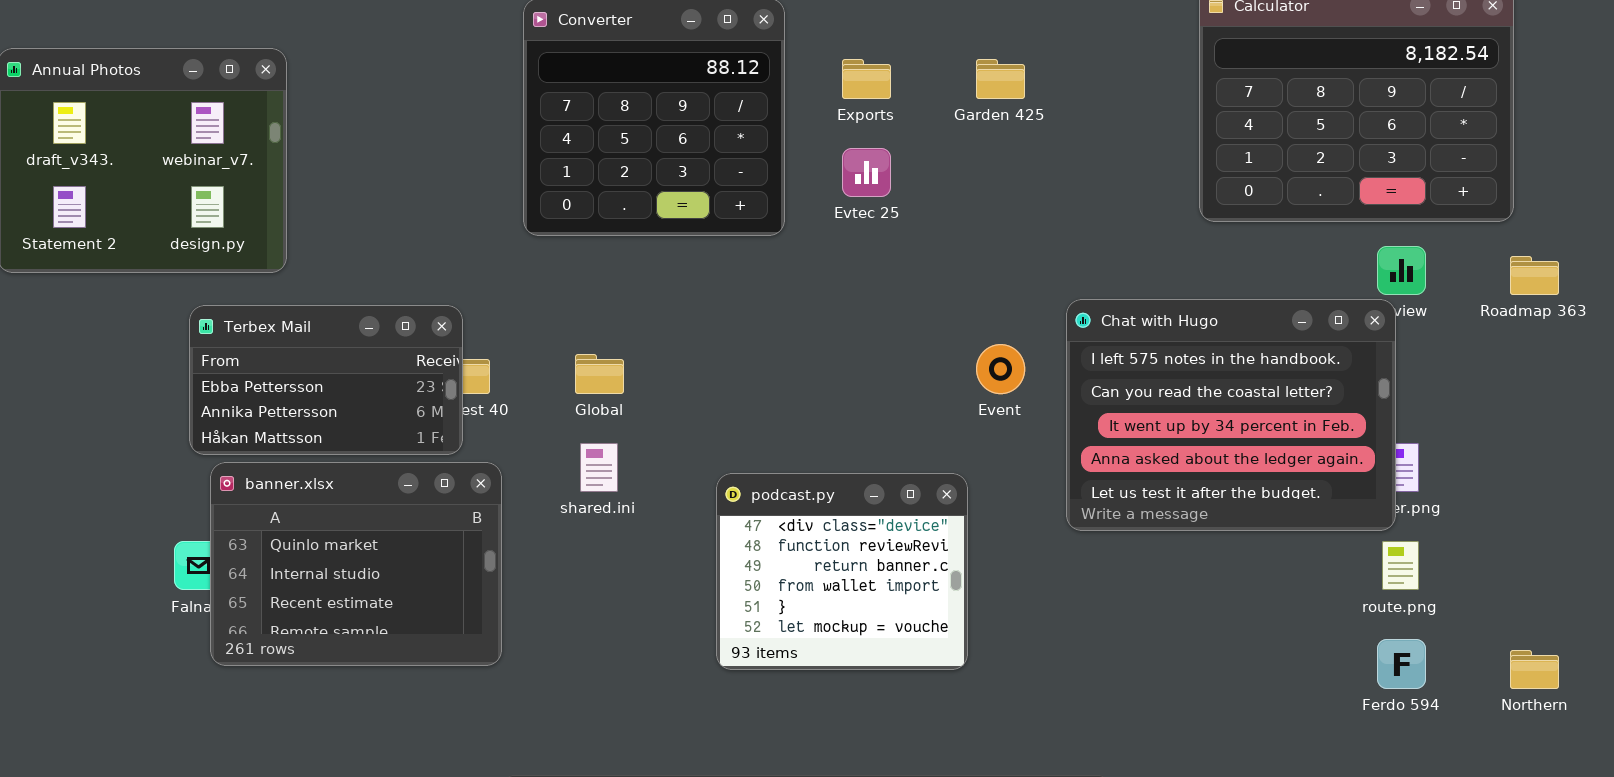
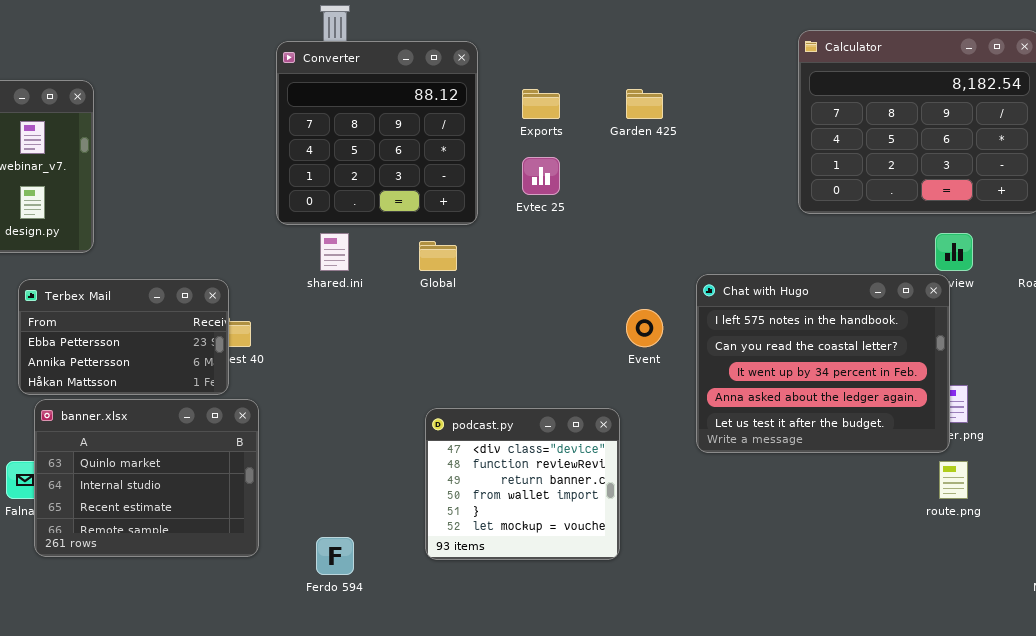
Global: [575,354,624,394] -> [419,241,457,271], moved
shared.ini: [580,443,618,492] -> [320,233,349,271], moved
Ferdo 594: [1377,639,1426,689] -> [316,537,354,575], moved

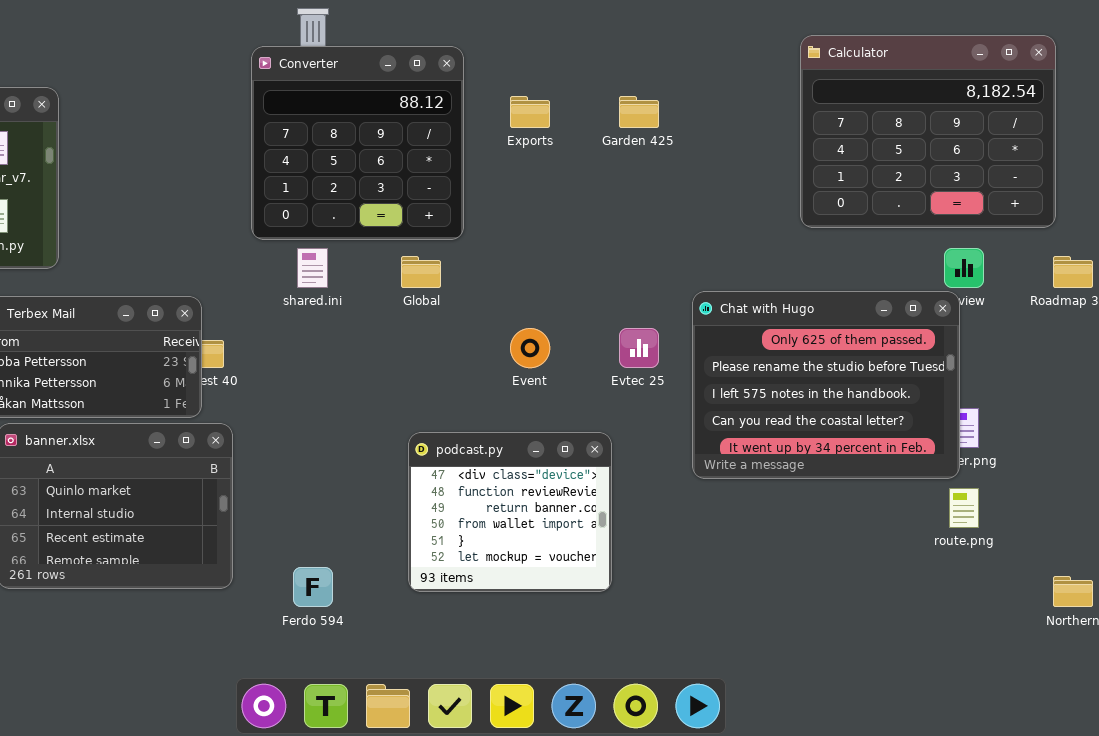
Evtec 25: [522,157,560,195] -> [619,328,659,368], moved
Chat with Hugo: [696,274,950,453] -> [692,291,960,479], scrolled up 2 rows
Event: [626,309,663,347] -> [510,328,550,368], moved

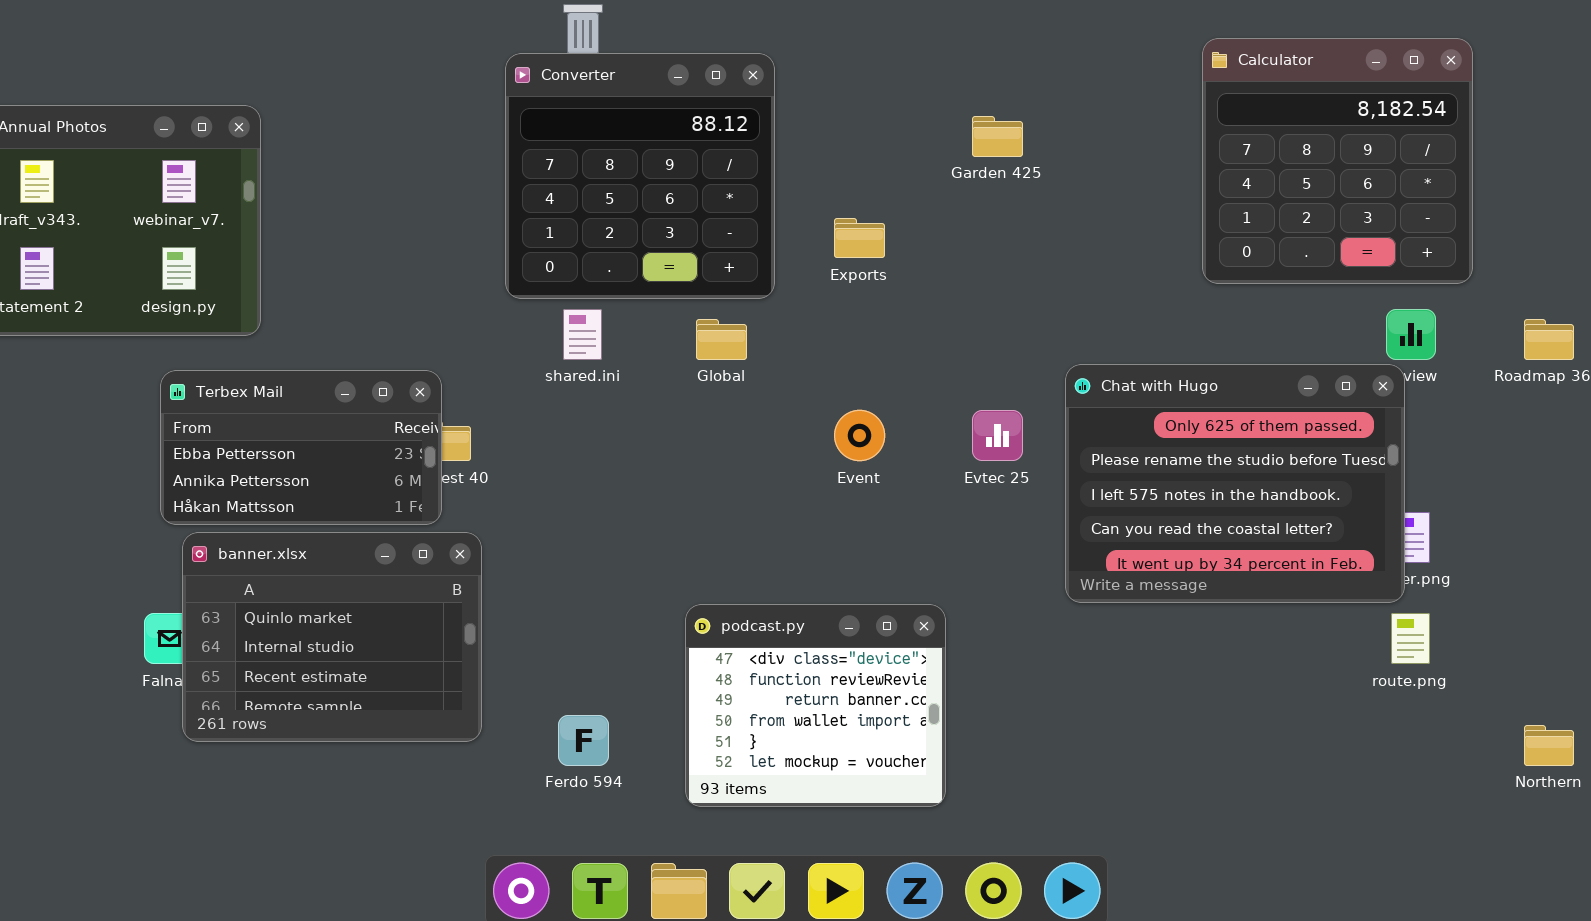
Calculator: [800,35,1056,228] -> [1202,38,1473,284], resized
Exports: [510,96,550,128] -> [834,218,885,258], moved
podcast.py: [408,432,612,592] -> [685,604,946,807], moved

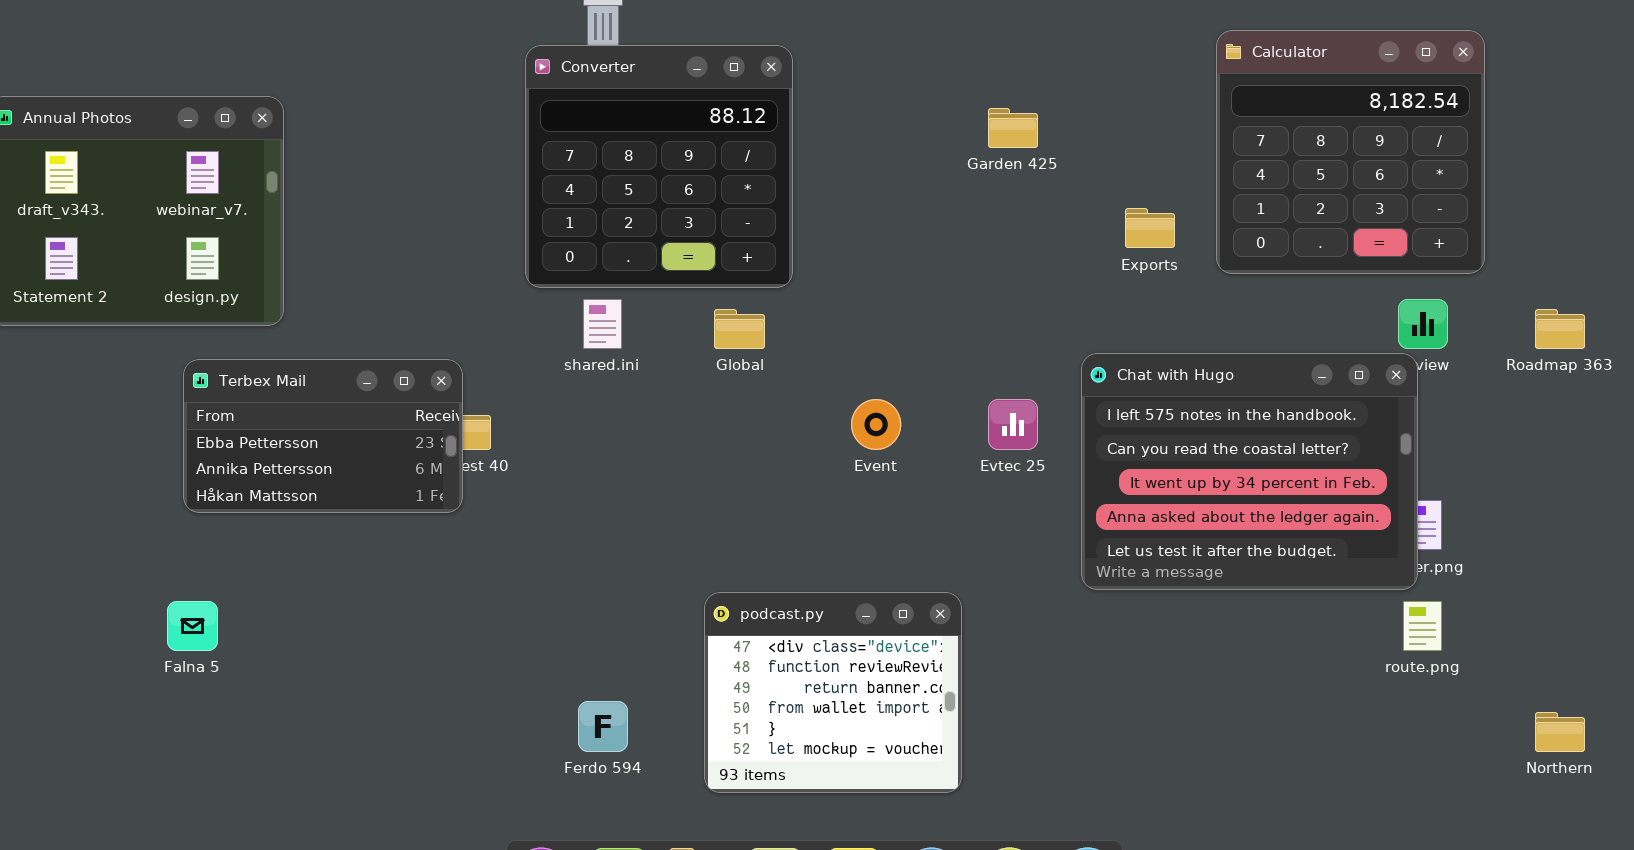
Exports: [834,218,885,258] -> [1125,208,1175,248], moved
Chat with Hugo: [1065,364,1405,603] -> [1081,353,1418,590], scrolled down 2 rows
banner.xlsx: [182,532,482,742] -> none, closed

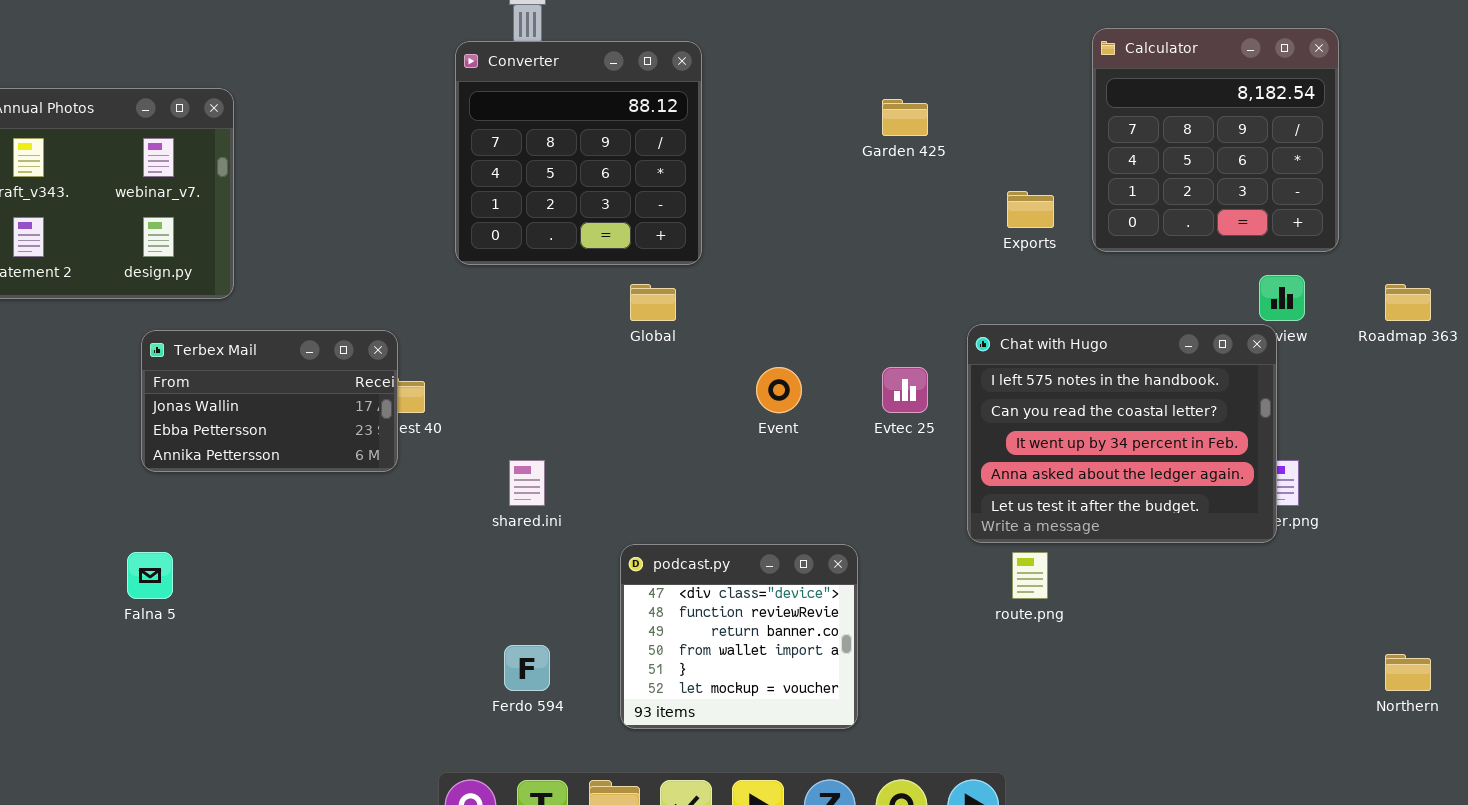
shared.ini: [583,299,622,349] -> [509,460,545,506], moved
Terbex Mail: [183,359,463,513] -> [141,330,398,472], scrolled up 1 row
route.png: [1403,601,1442,651] -> [1012,552,1048,599], moved

